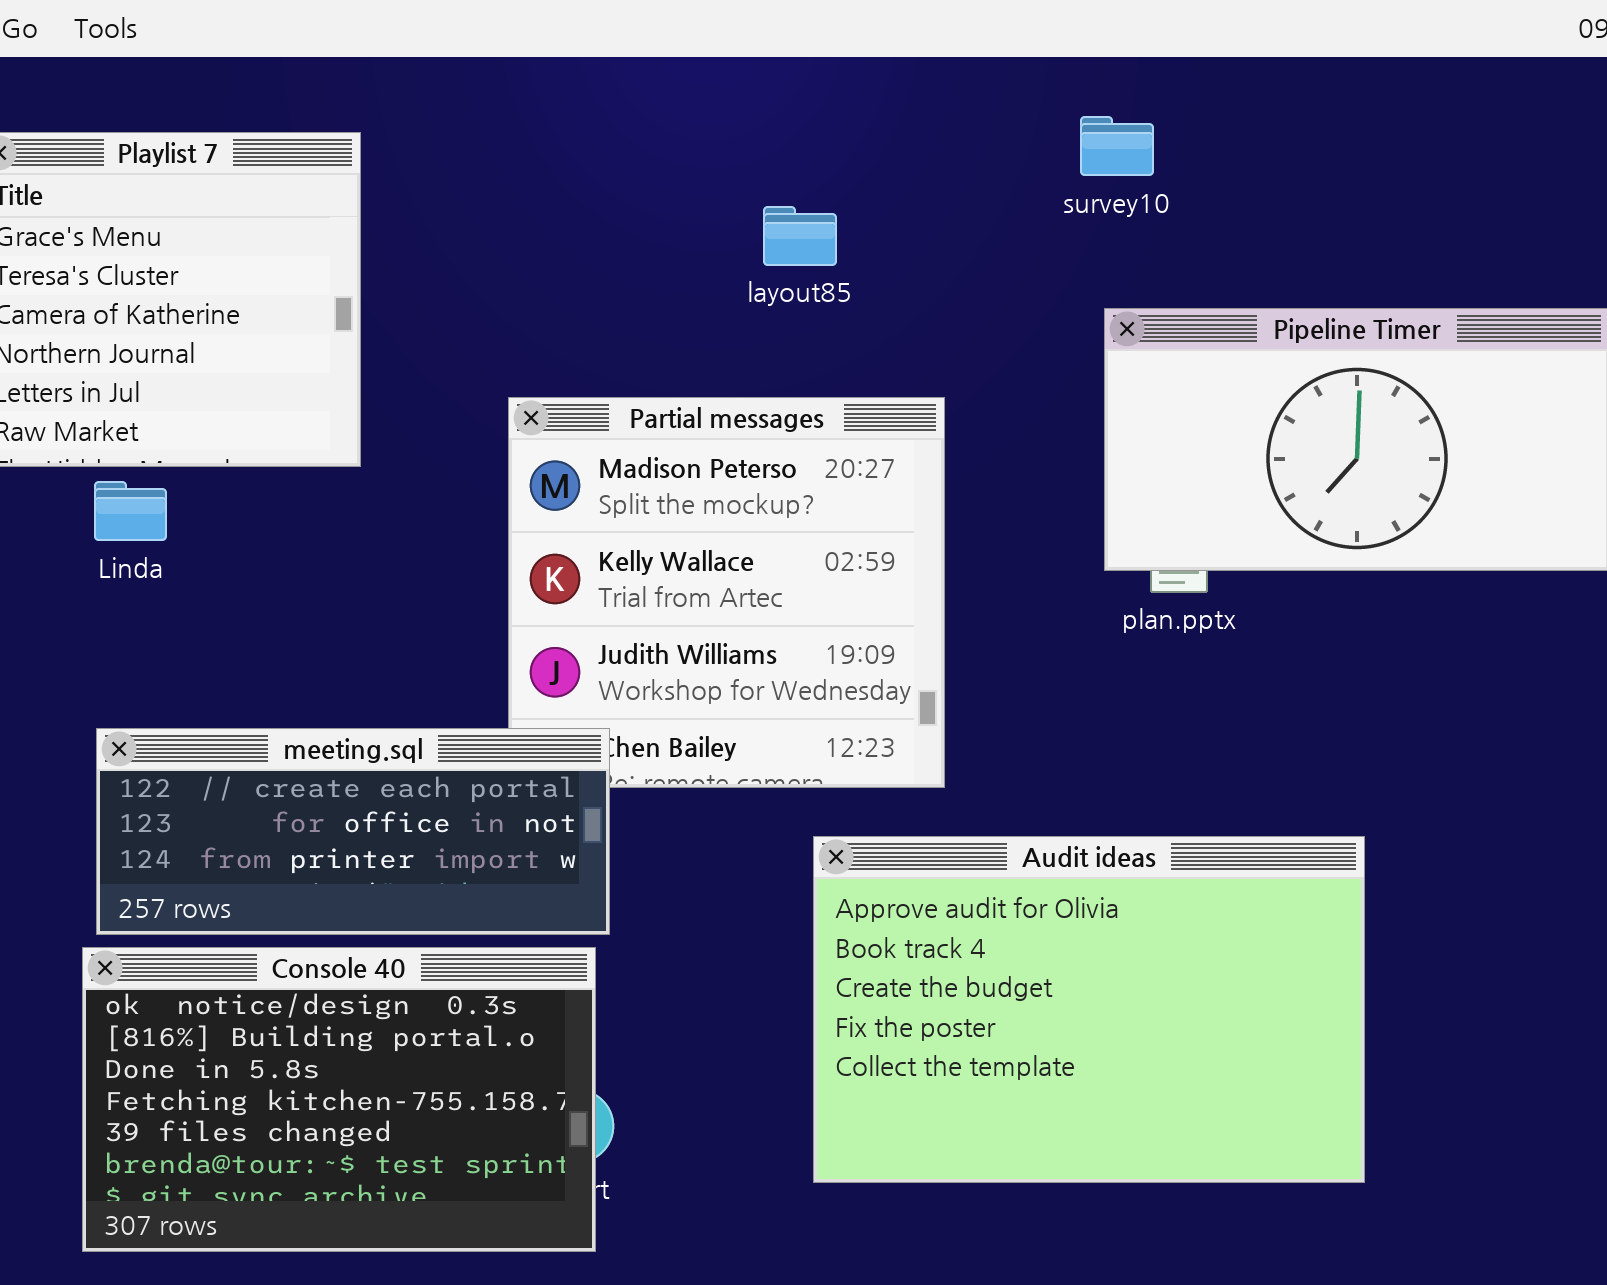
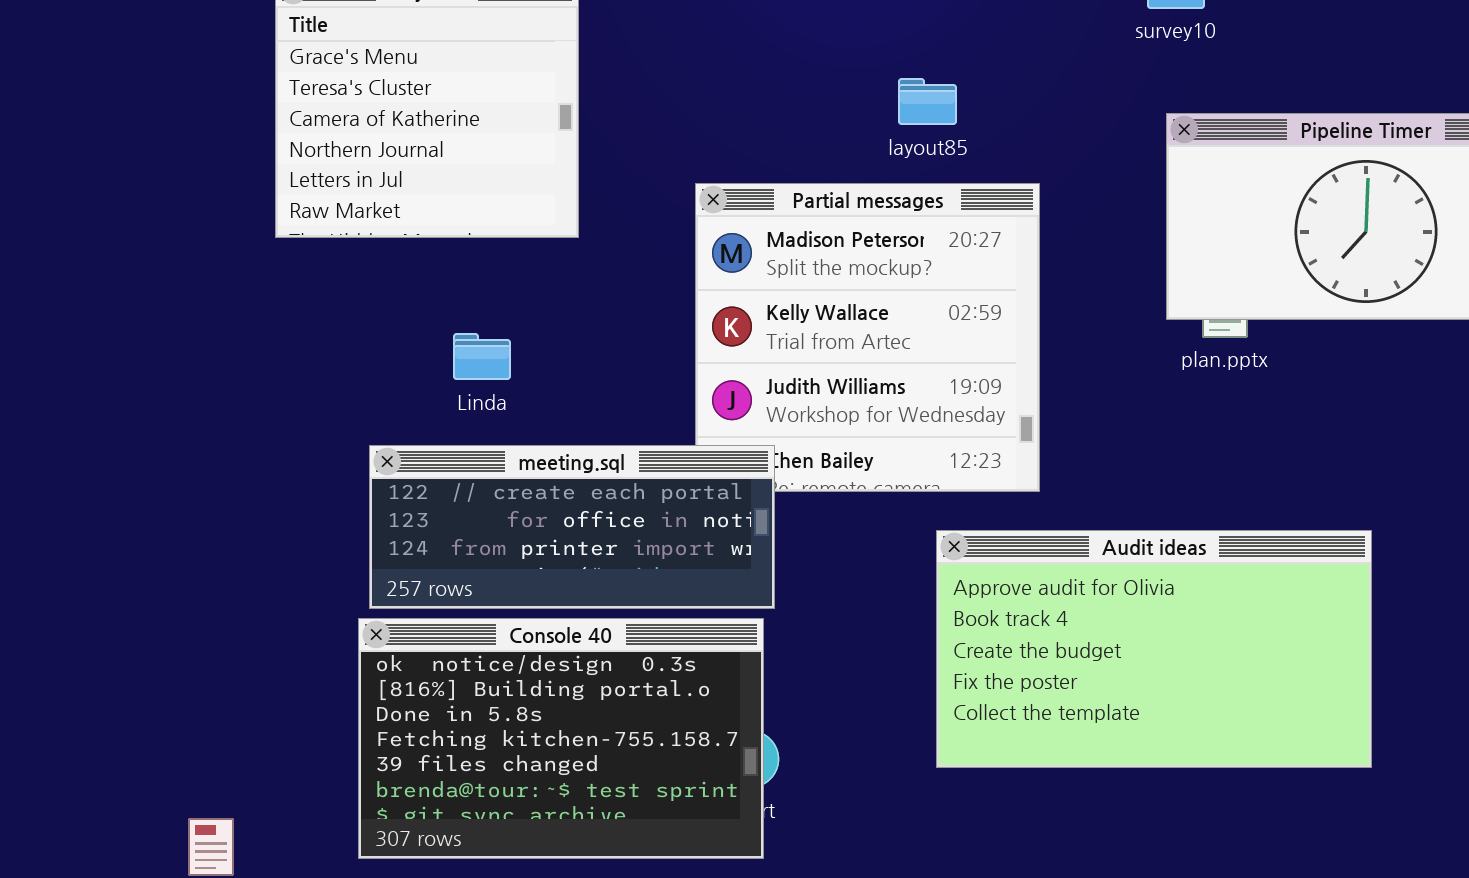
layout85: [763,206,837,266] -> [898,78,957,125], moved
Linda: [94,481,167,541] -> [453,333,511,380], moved
Audit ideas: [813,836,1365,1183] -> [936,530,1372,768], resized

